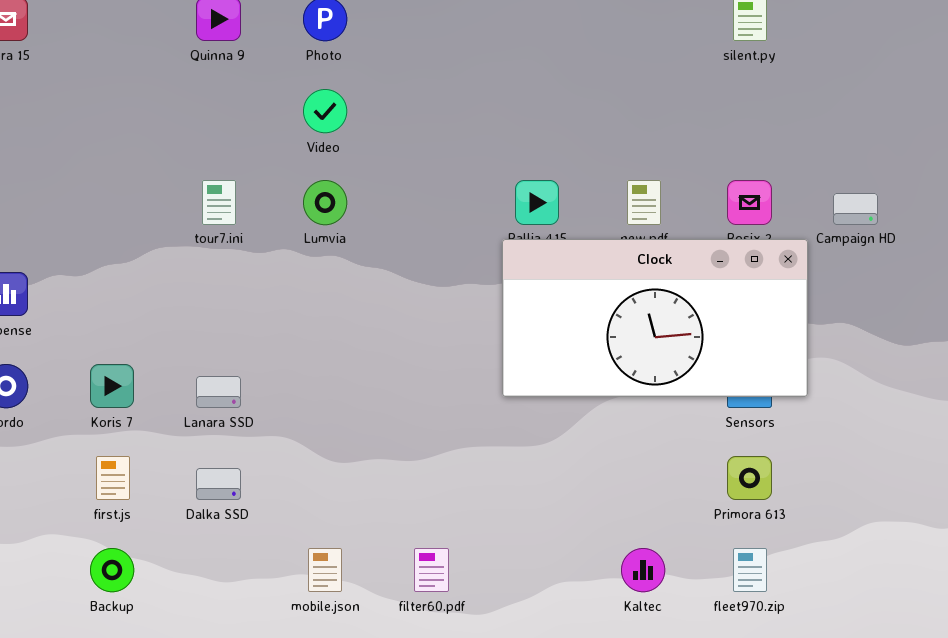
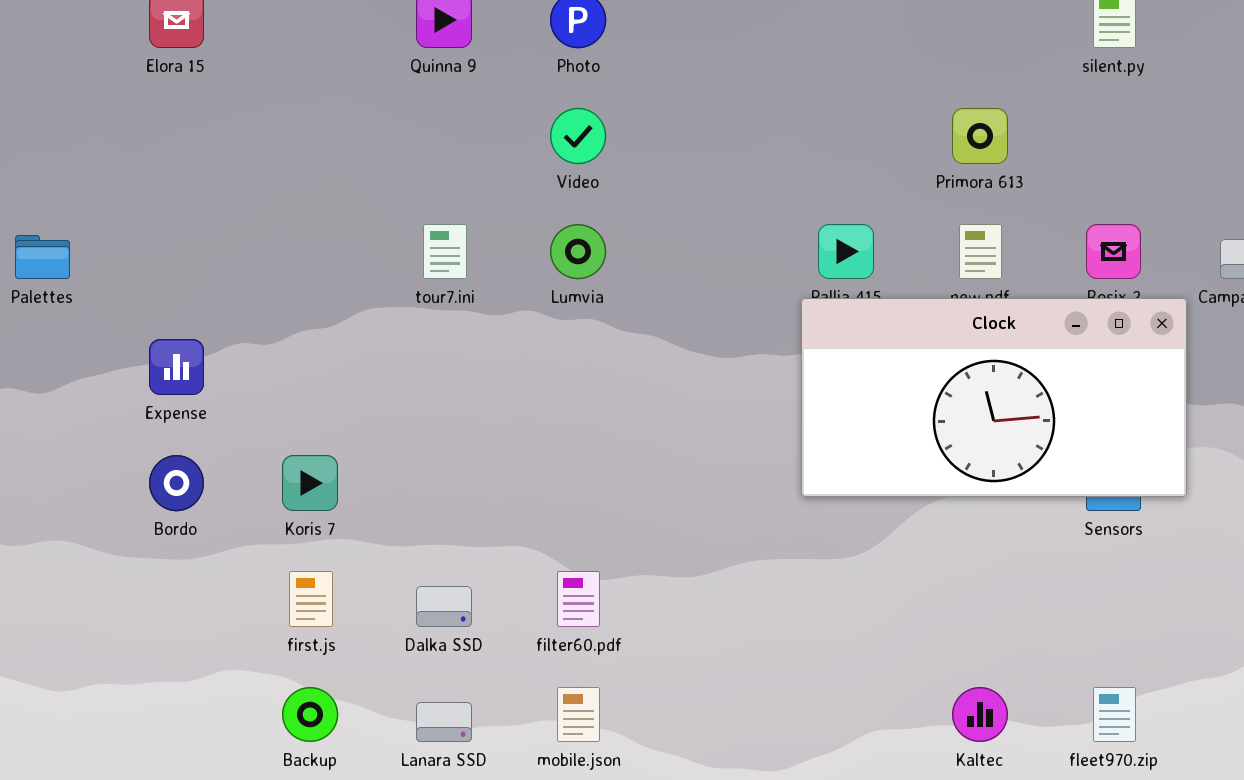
Lanara SSD: [196,376,241,408] -> [416,702,472,742], moved
Primora 613: [727,456,772,500] -> [952,108,1008,164], moved
filter60.pdf: [414,548,449,592] -> [557,571,600,627], moved

